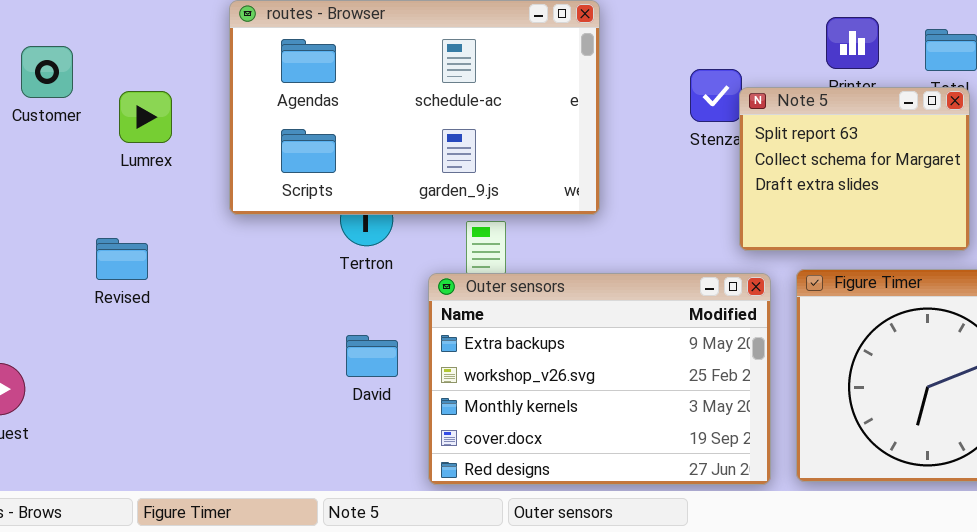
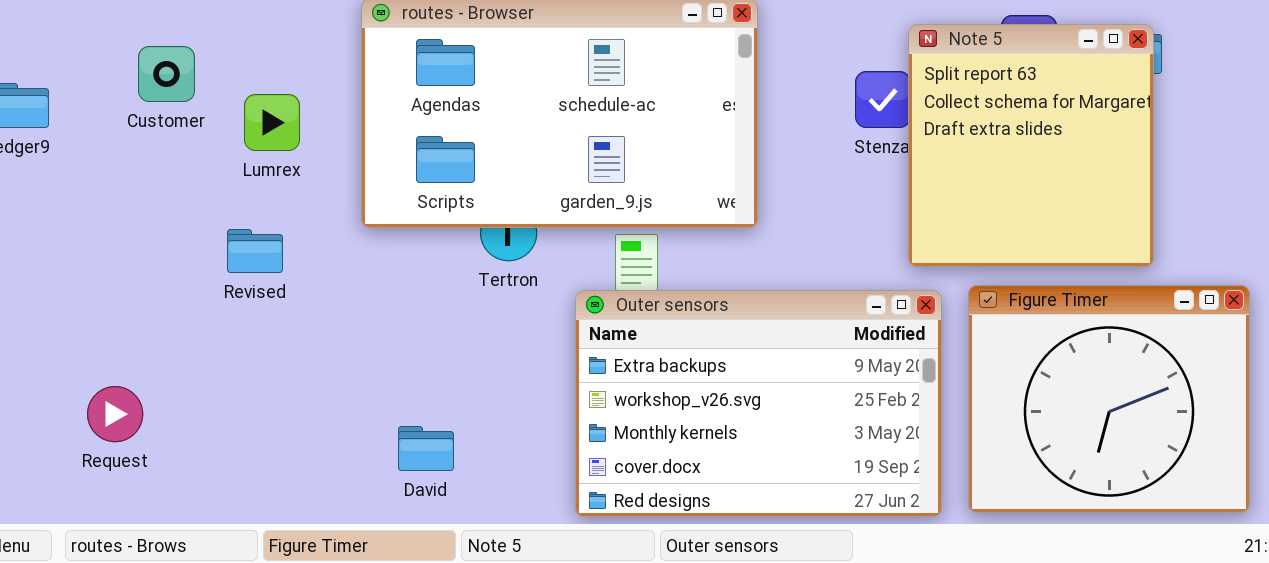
Note 5: [739,87,970,251] -> [908,24,1154,267], resized
Revised: [96,238,148,280] -> [227,229,283,273], moved
David: [346,335,398,377] -> [398,426,454,471], moved

